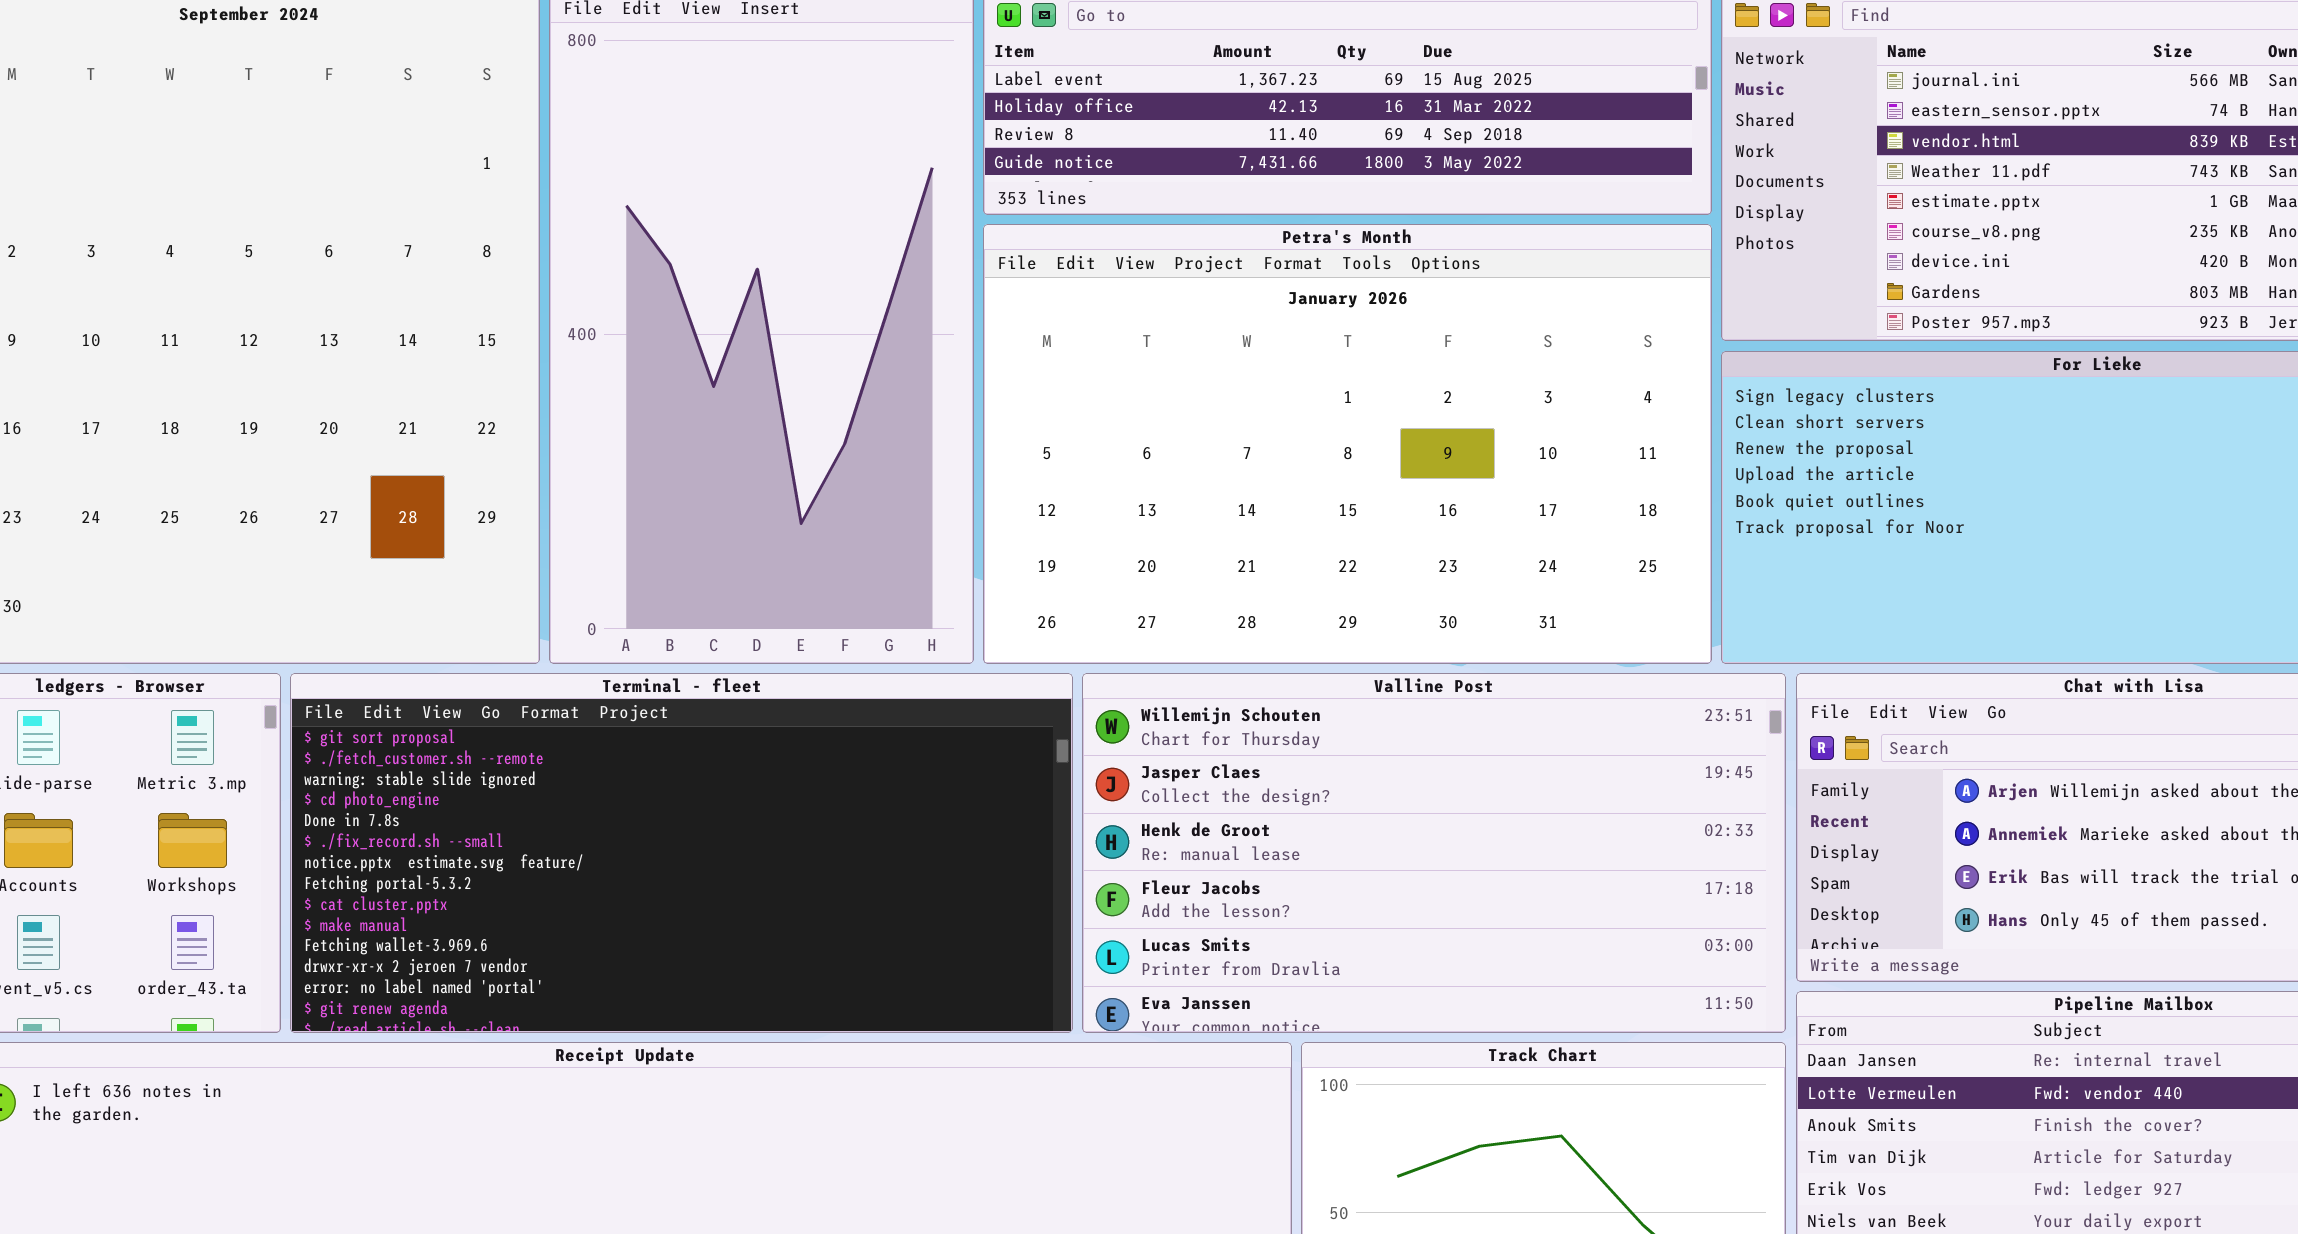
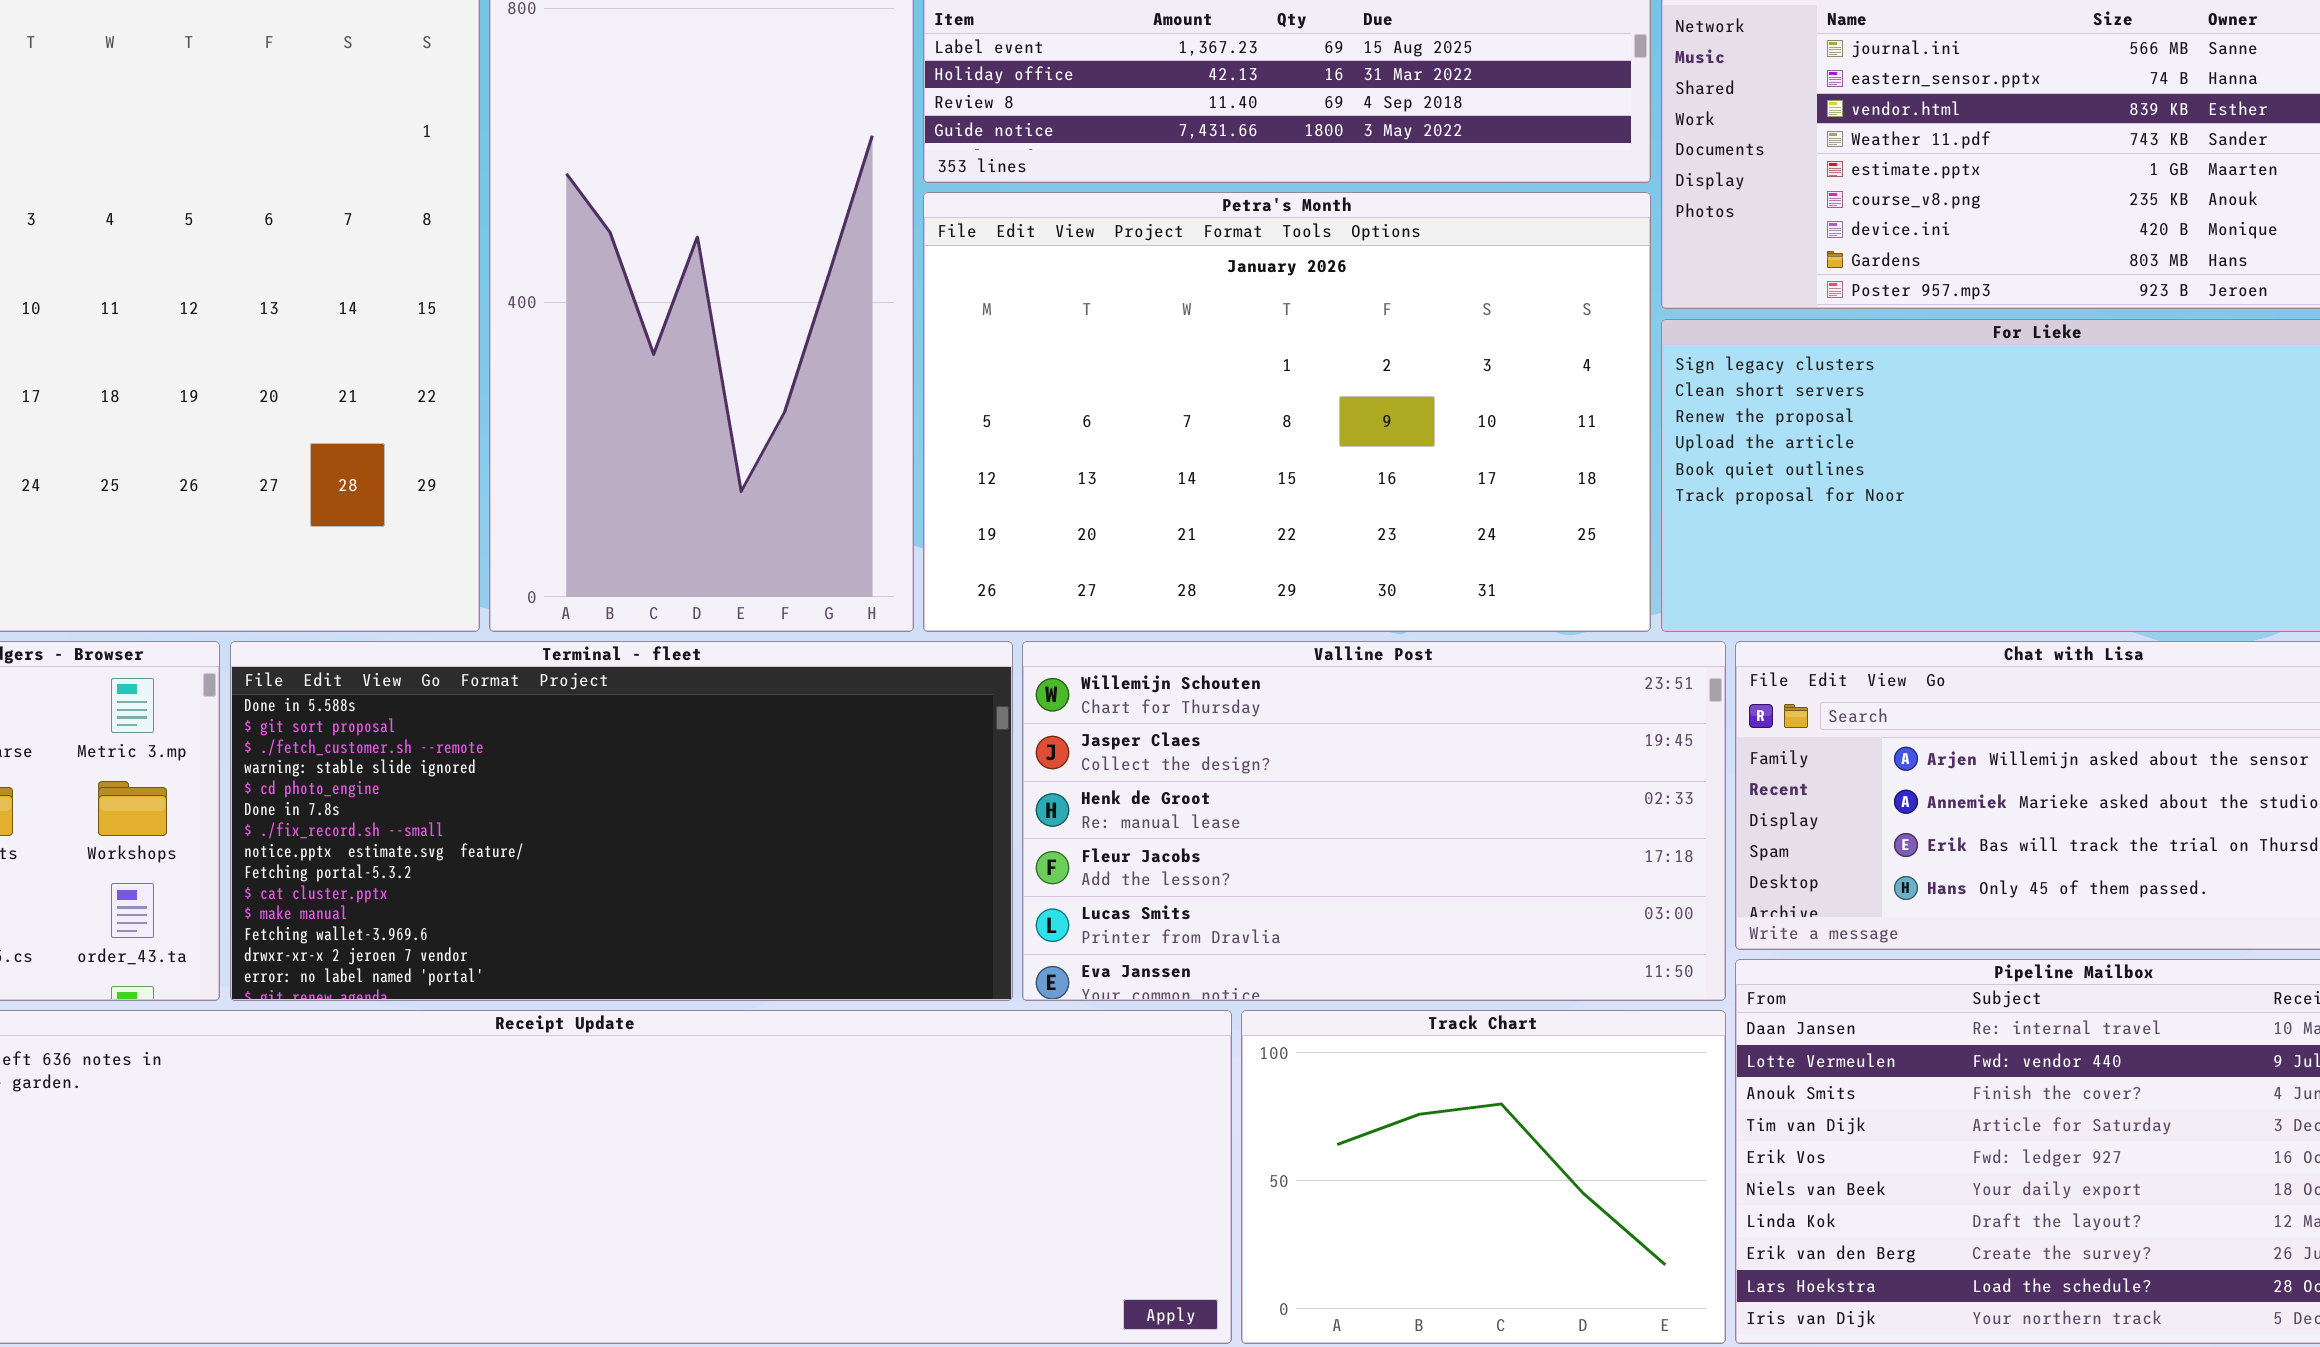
Terminal - fleet: [290,673,1073,1033] -> [230,641,1013,1001], scrolled up 1 row

